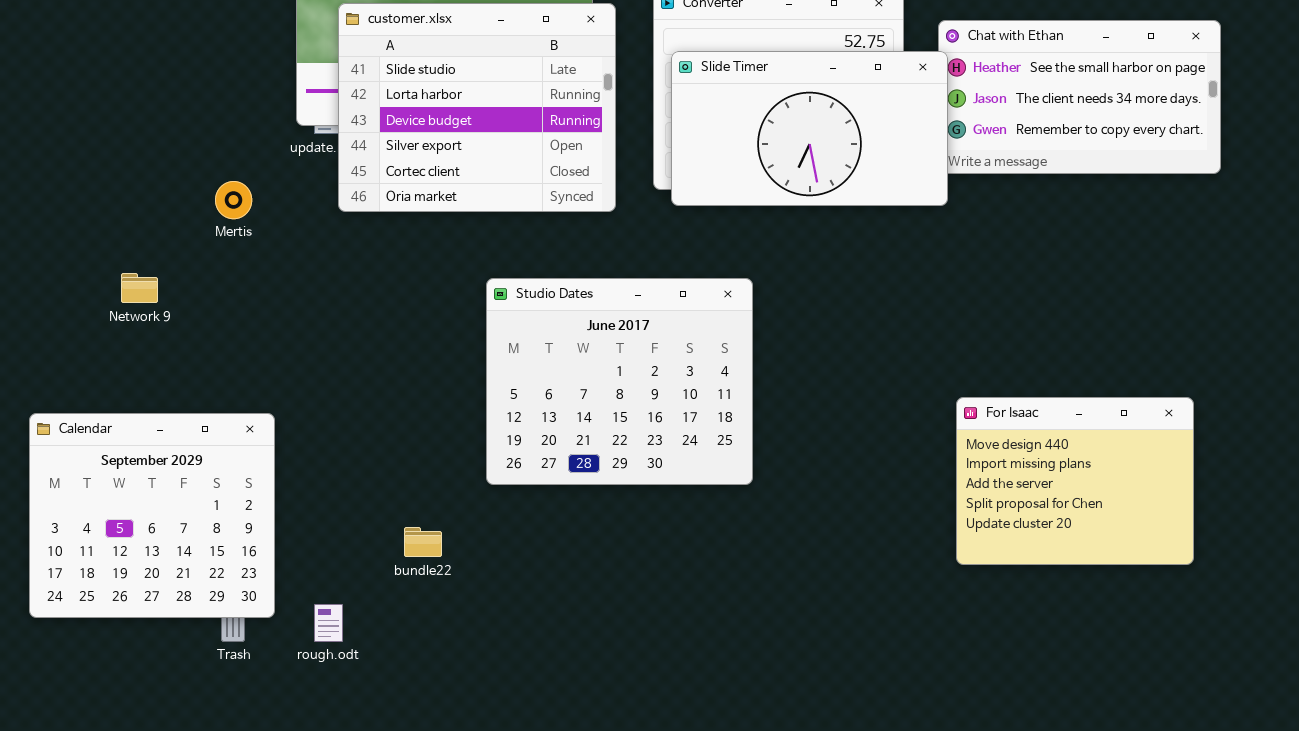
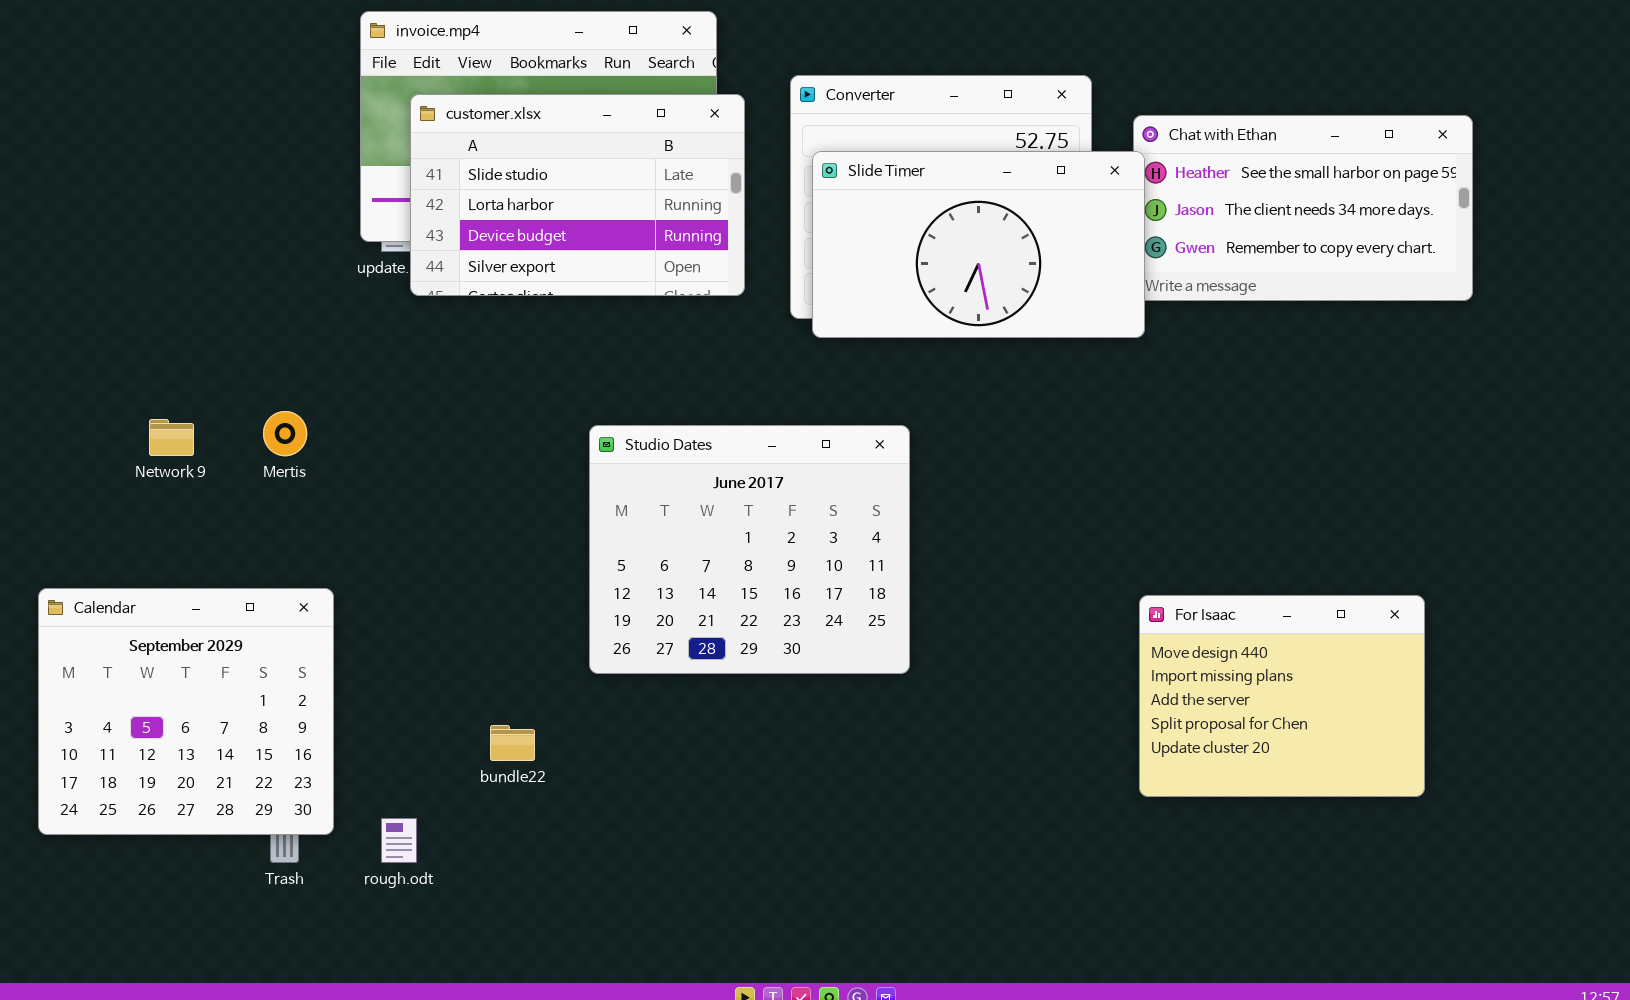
customer.xlsx: [338,3,616,212] -> [410,94,745,296], resized
Mertis: [215,181,252,219] -> [263,411,307,456], moved
For Isaac: [956,397,1194,565] -> [1139,595,1425,797], moved

